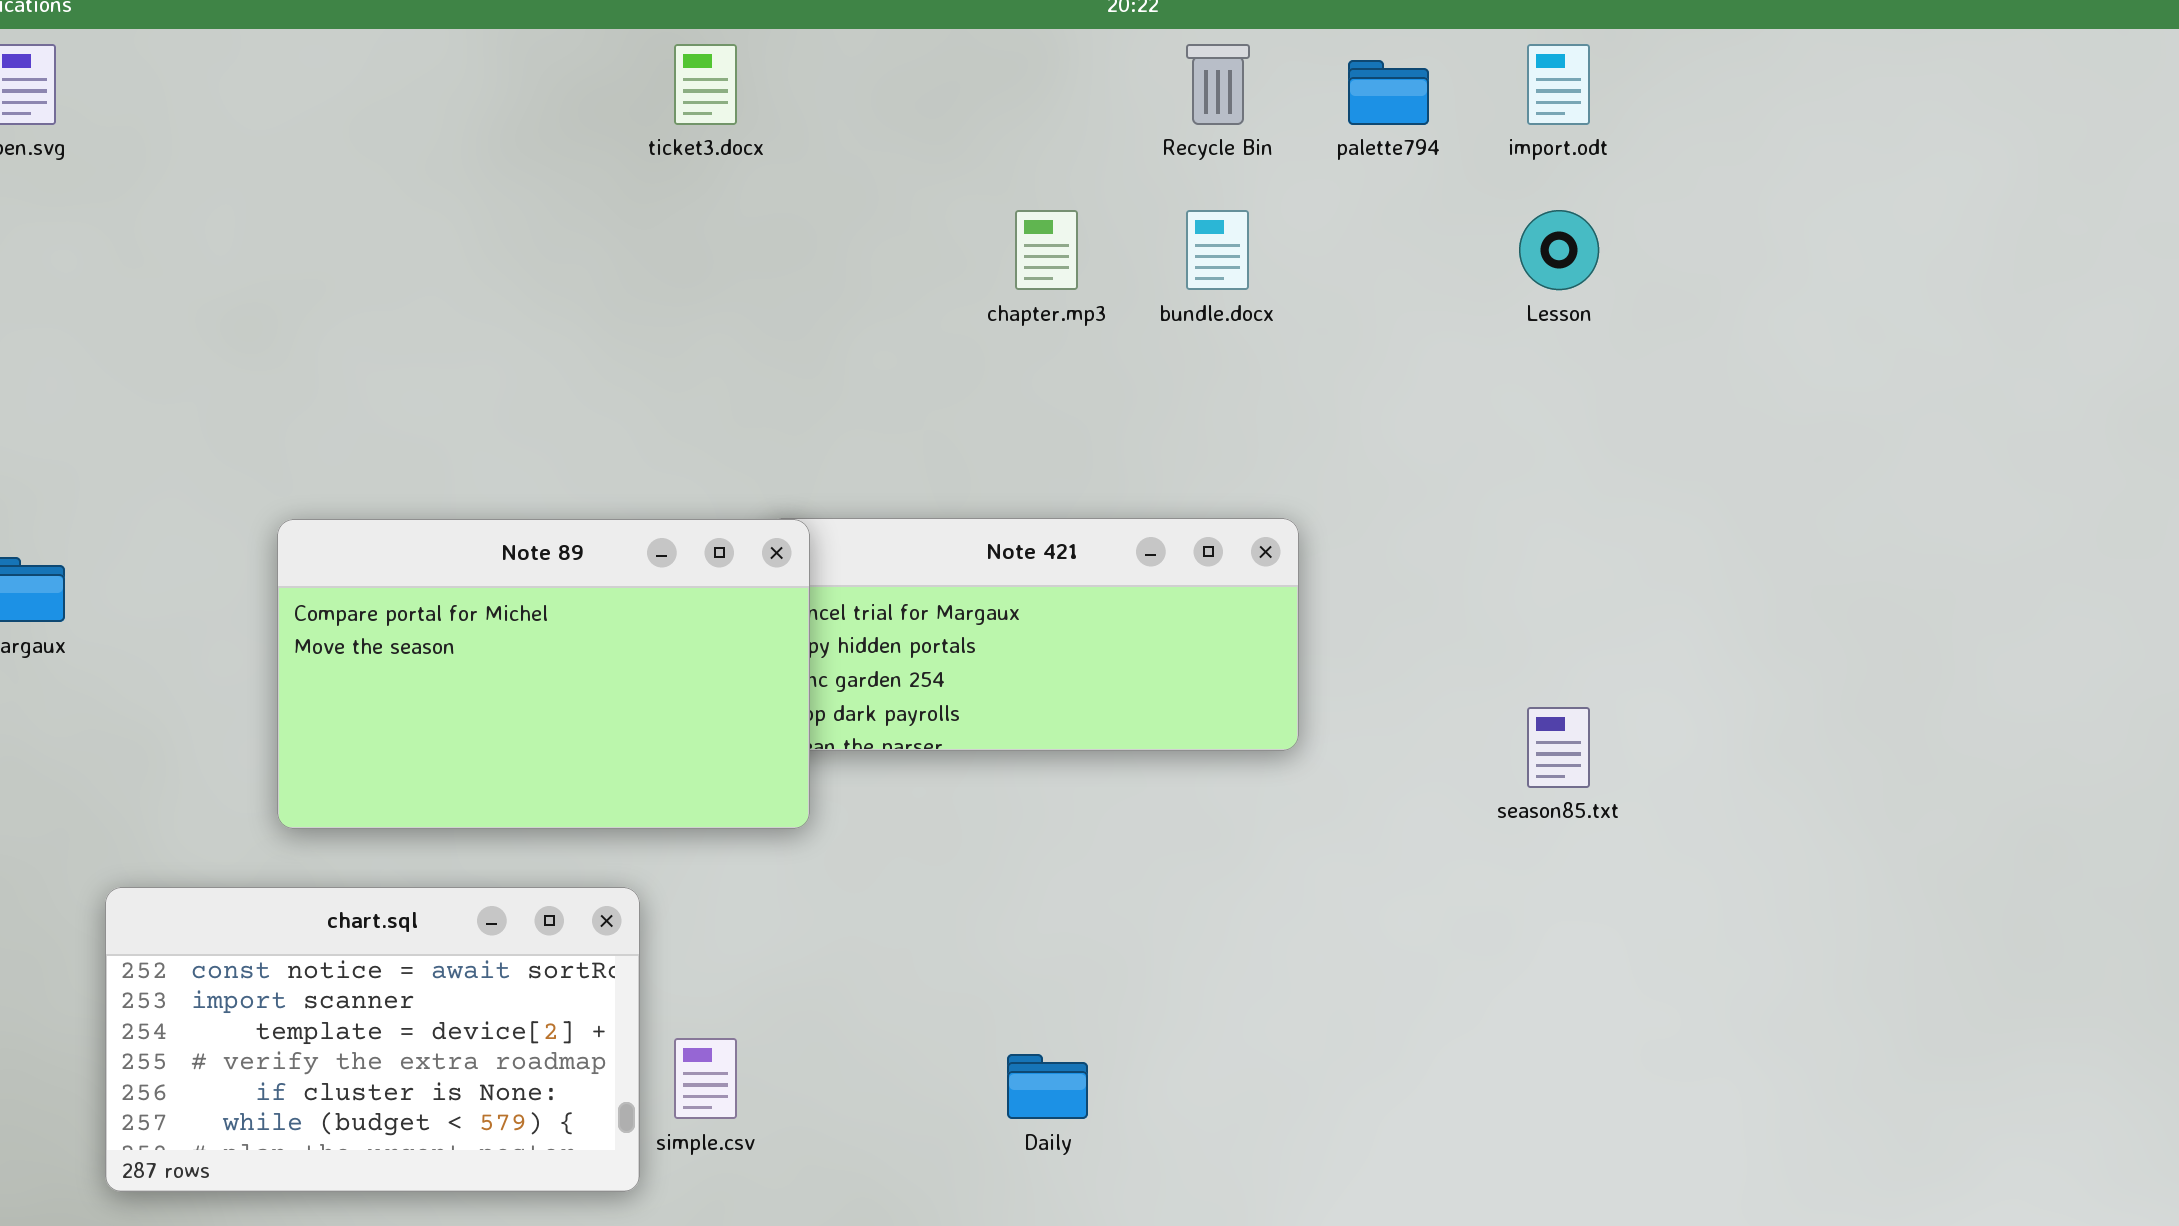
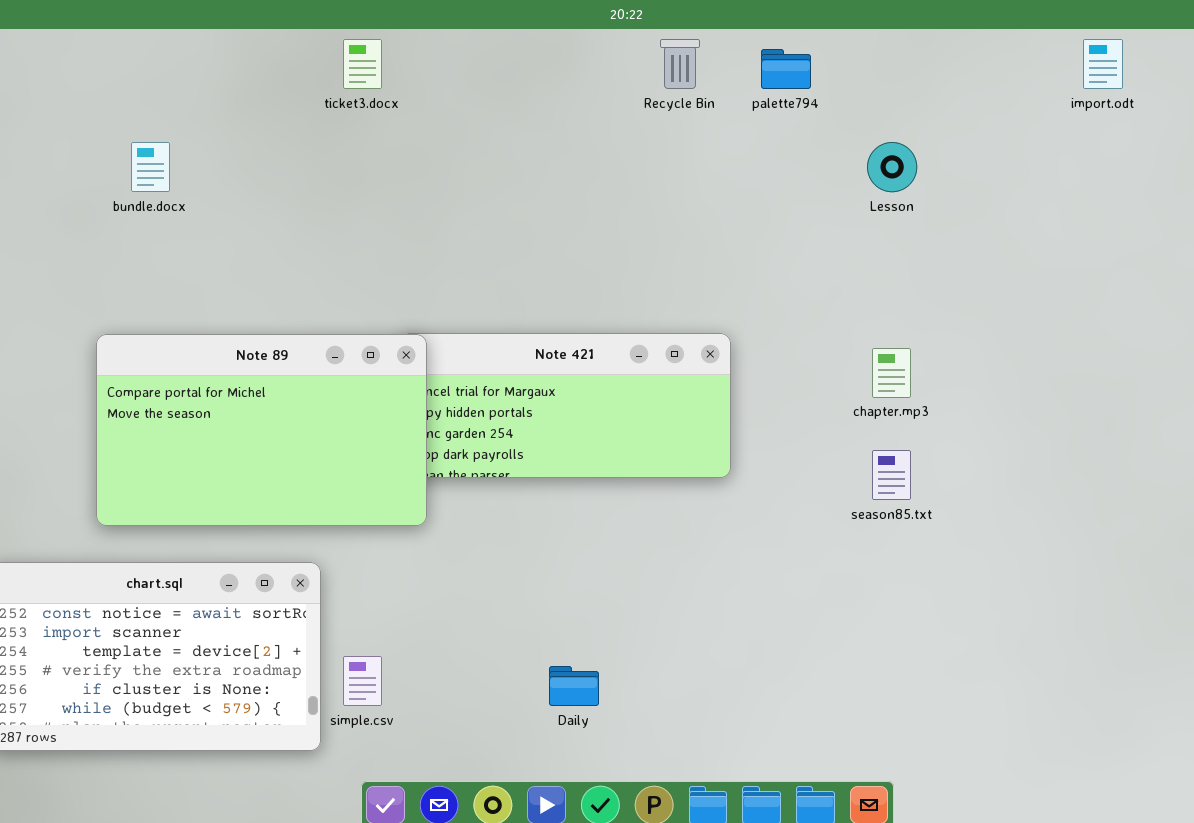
import.odt: [1527,44,1590,125] -> [1083,39,1123,89], moved
chapter.mp3: [1015,210,1078,290] -> [872,348,911,398], moved
bundle.docx: [1186,210,1249,290] -> [131,142,170,192], moved

